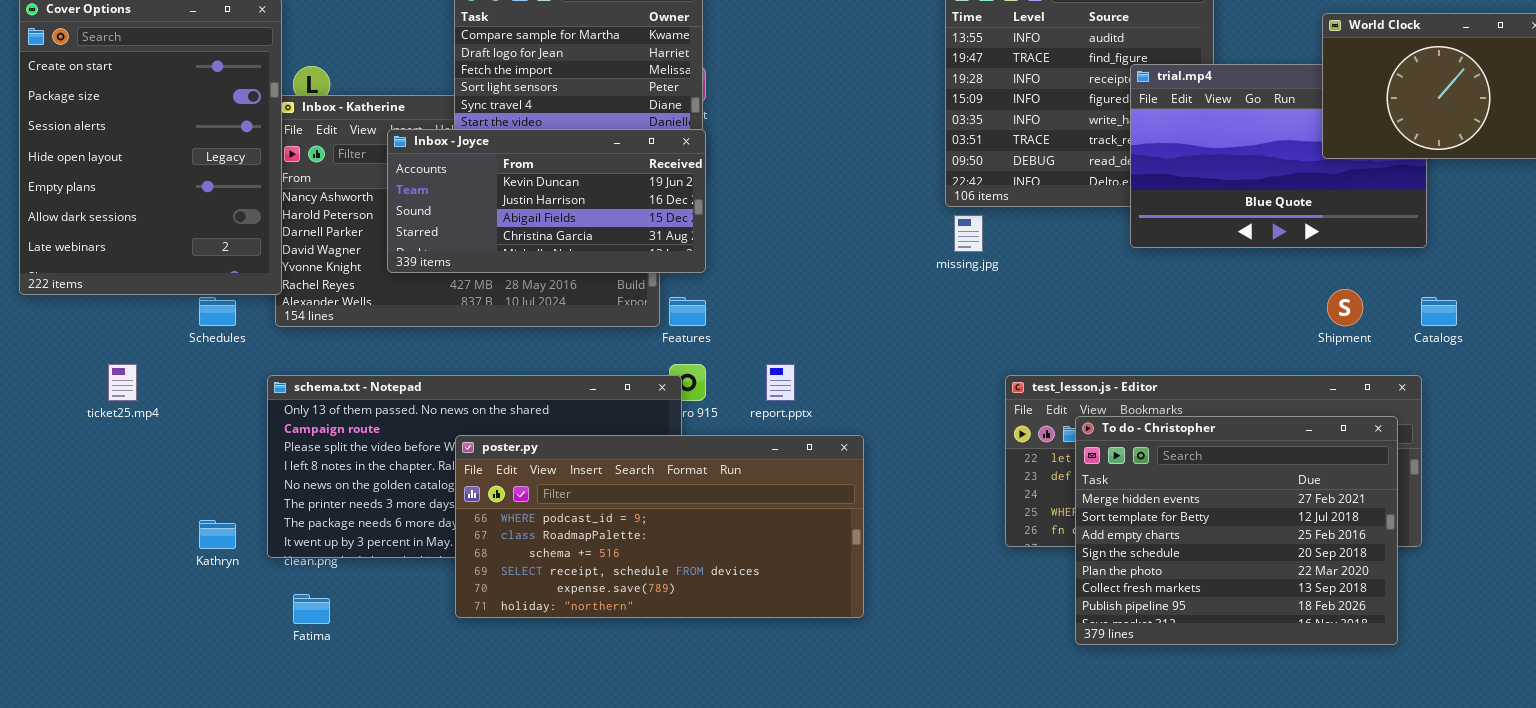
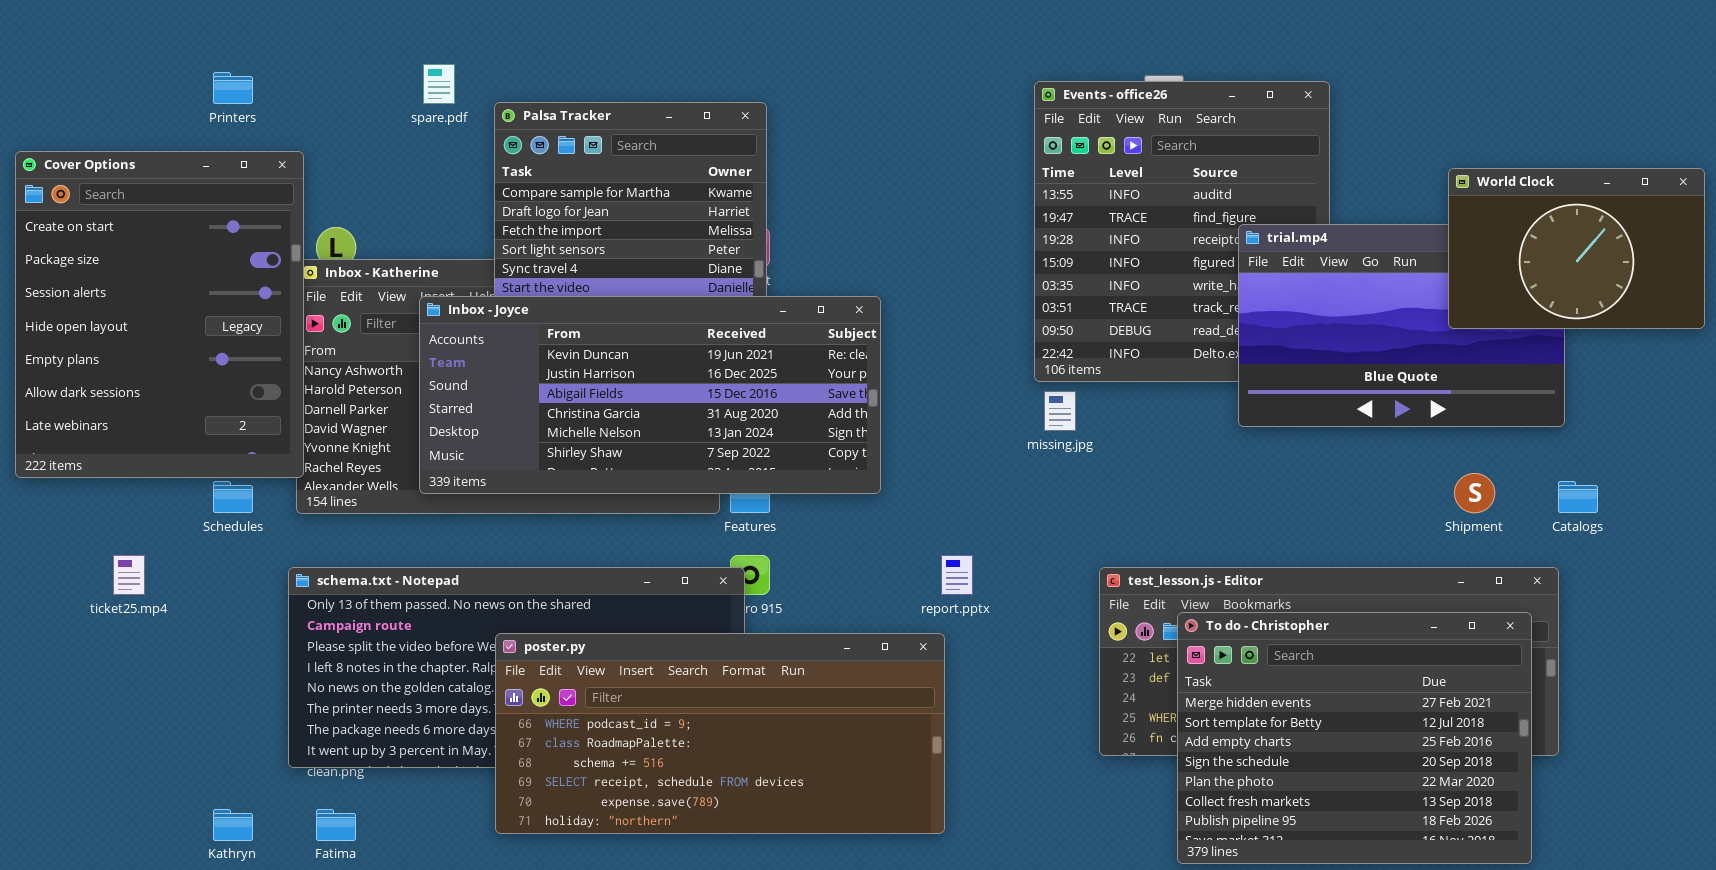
Inbox - Joyce: [387,129,706,273] -> [419,296,881,494], resized
report.pptx: [766,364,795,401] -> [941,555,973,595], moved
Kathryn: [199,520,236,549] -> [213,809,253,841], moved

